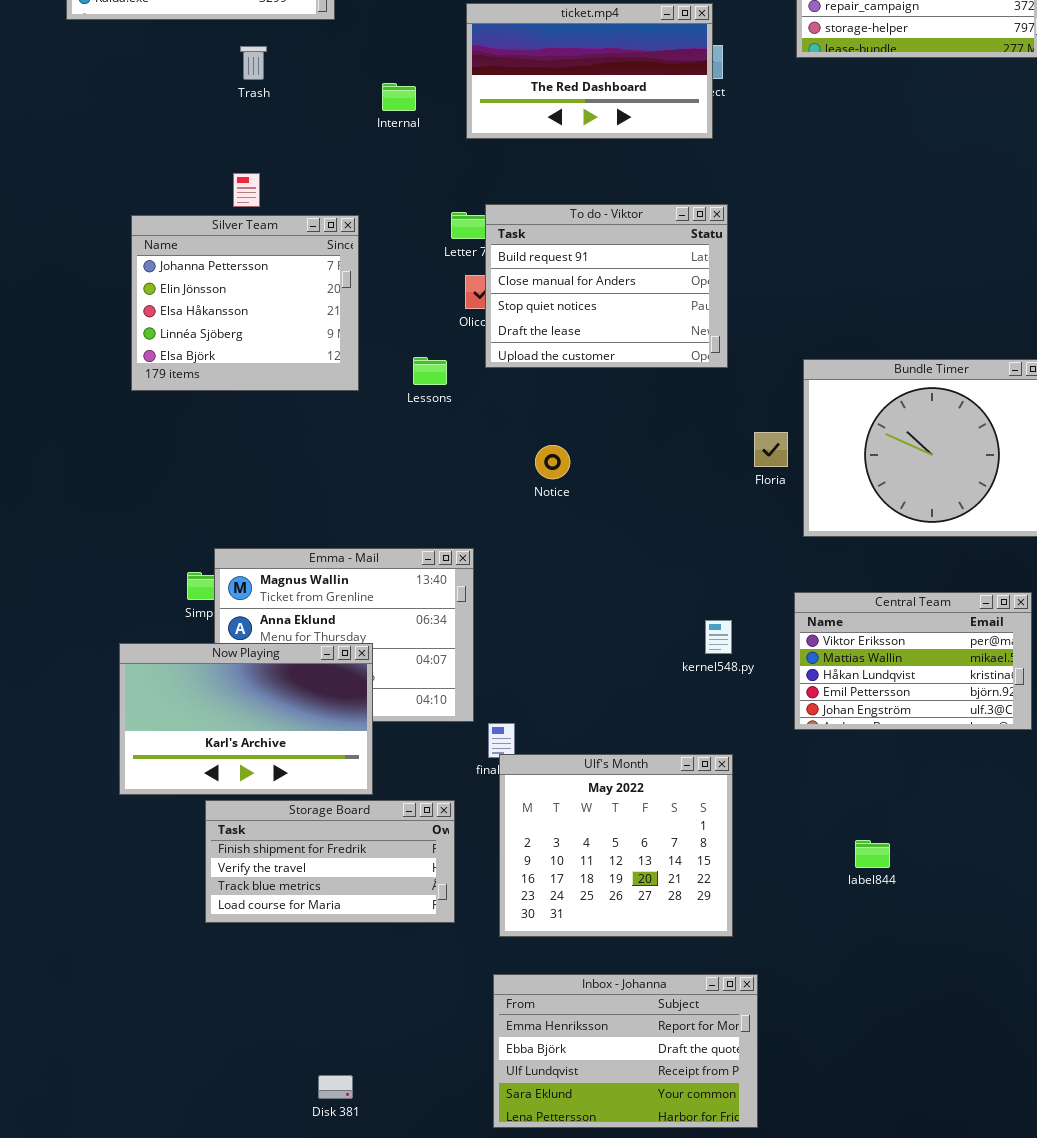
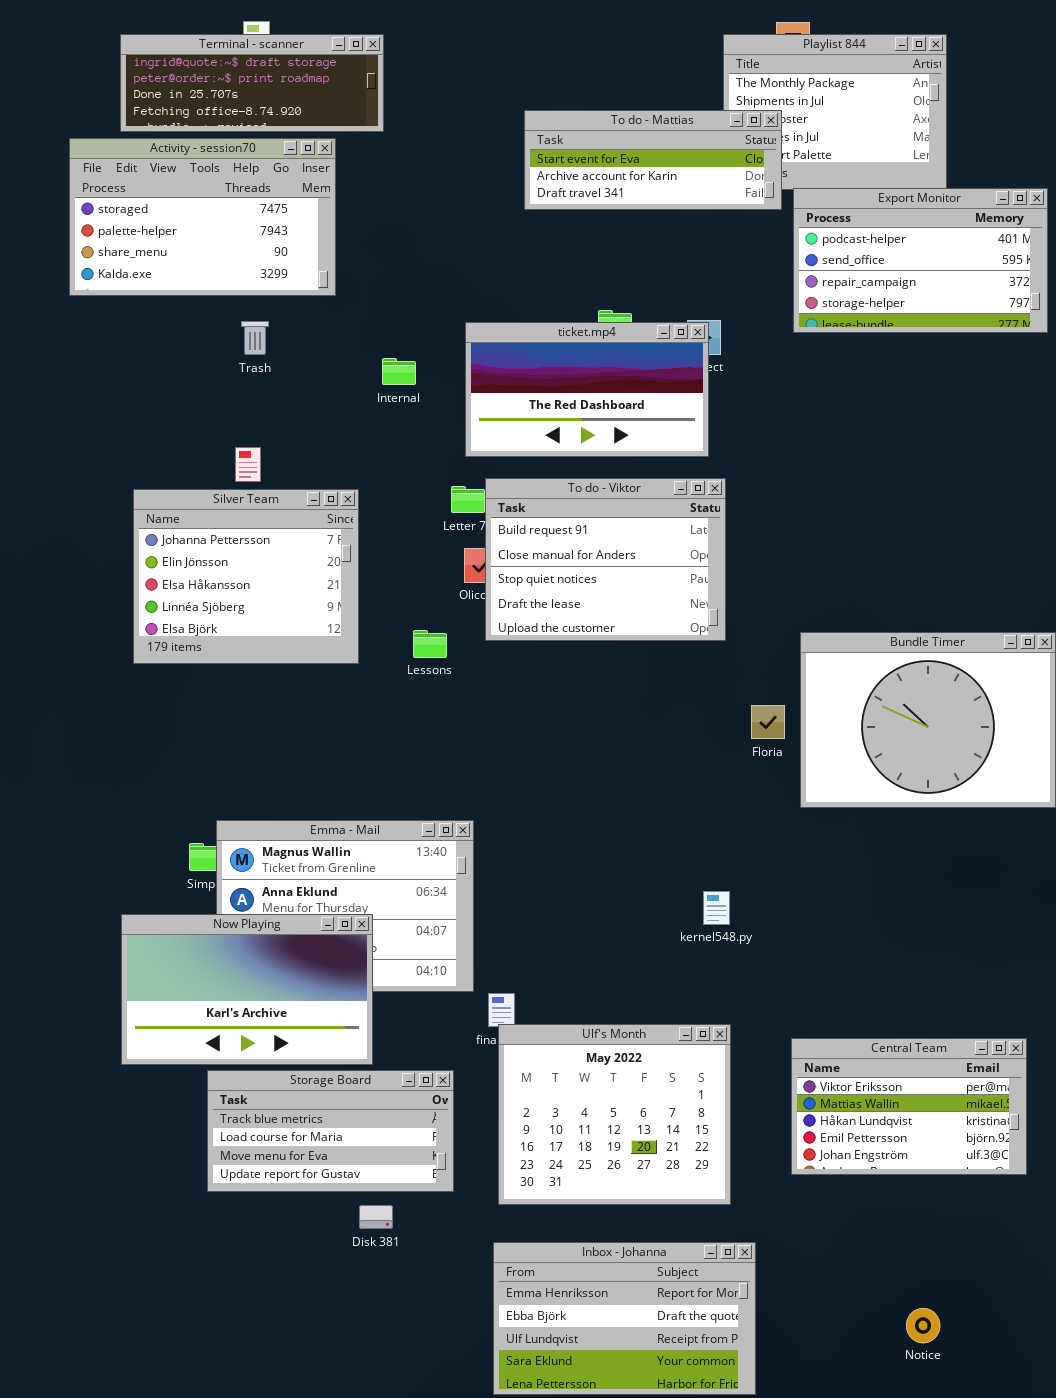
ticket.mp4: [466,3,713,139] -> [465,322,709,457], moved
Notice: [535,445,570,479] -> [906,1308,940,1343], moved
Central Team: [794,592,1032,730] -> [791,1038,1027,1175], moved
Storage Board: [205,800,455,923] -> [207,1070,454,1192], scrolled down 2 rows
Disk 381: [318,1075,353,1099] -> [359,1205,393,1229], moved

